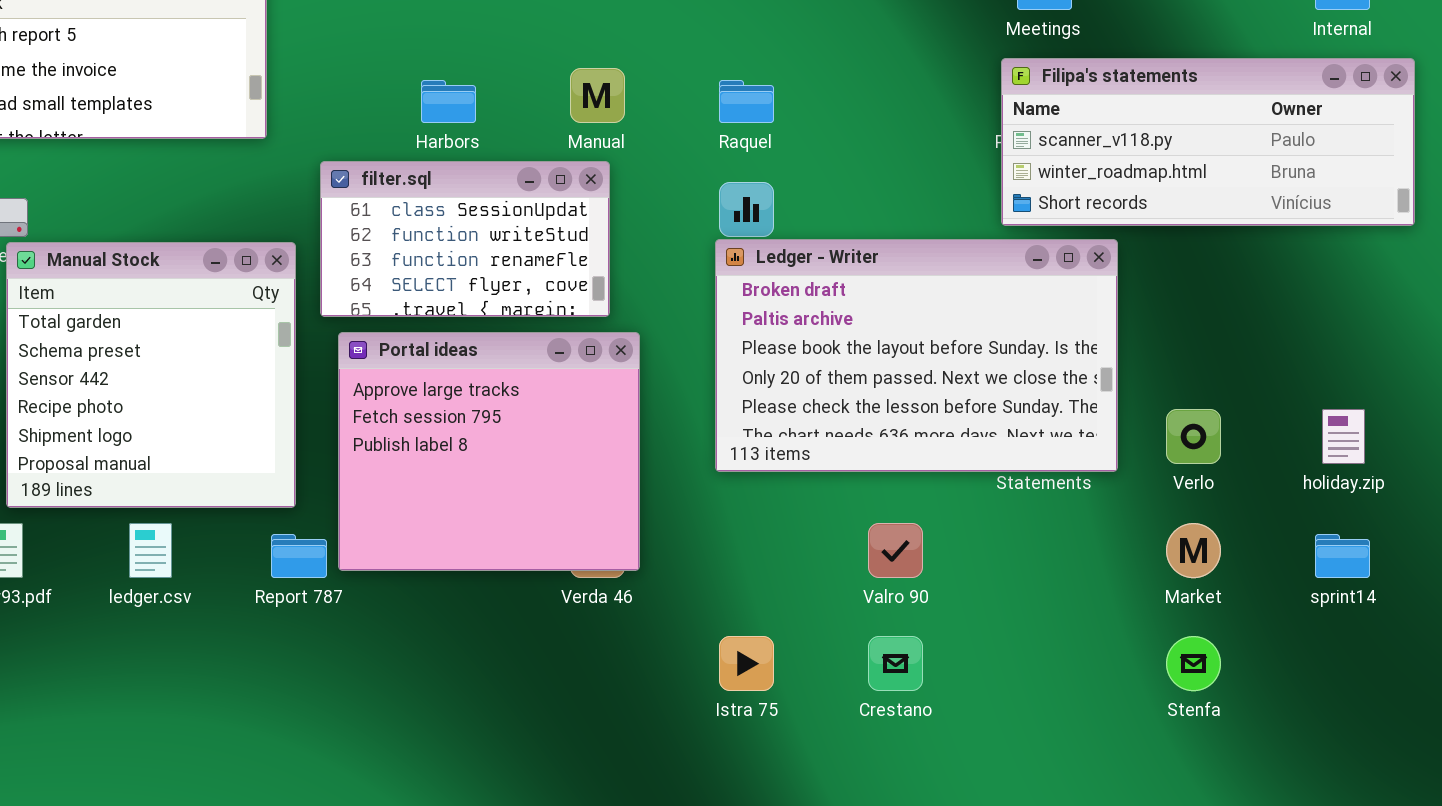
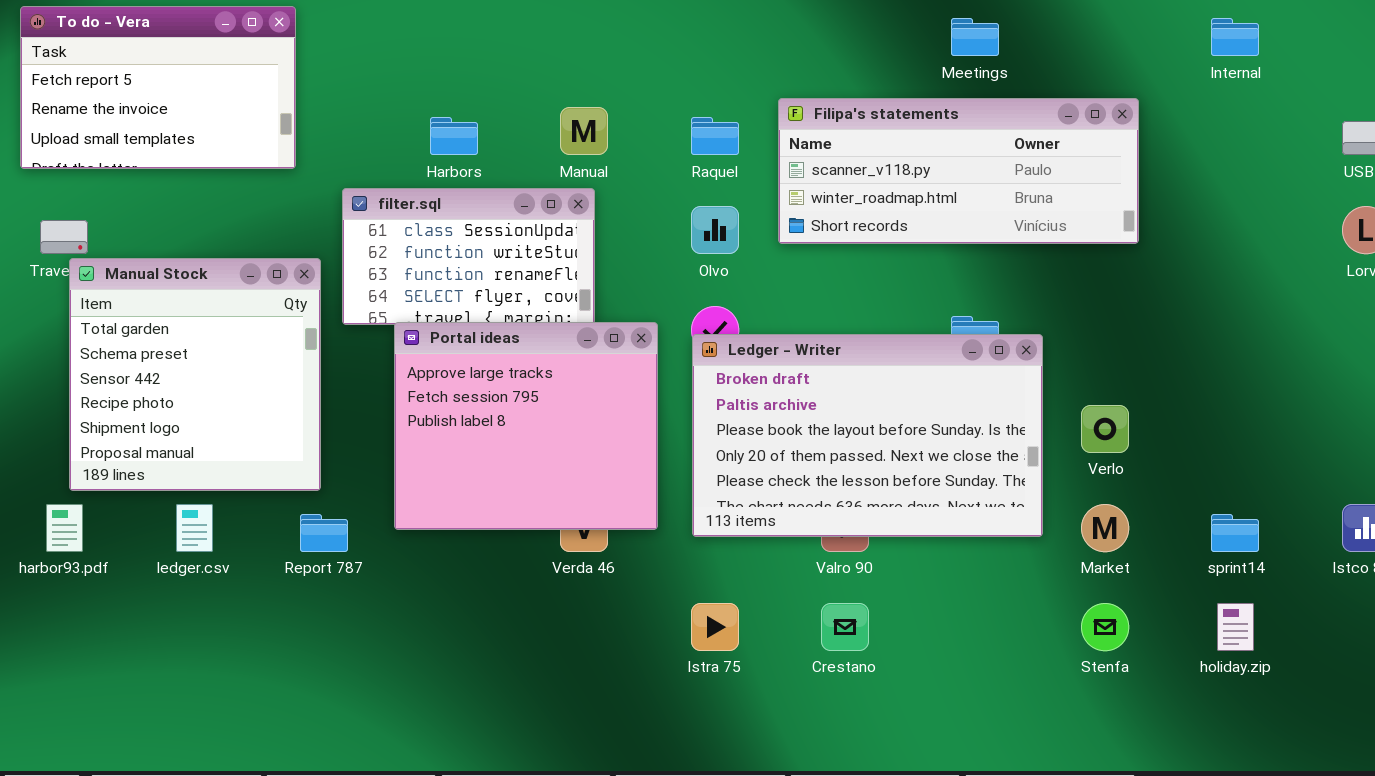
Filipa's statements: [1001,58,1415,226] -> [778,98,1139,244], moved
Ledger - Writer: [715,239,1118,472] -> [692,334,1043,537], moved
Portal ideas: [338,332,640,571] -> [394,322,658,530], moved
holiday.zip: [1322,409,1365,464] -> [1217,603,1254,651], moved

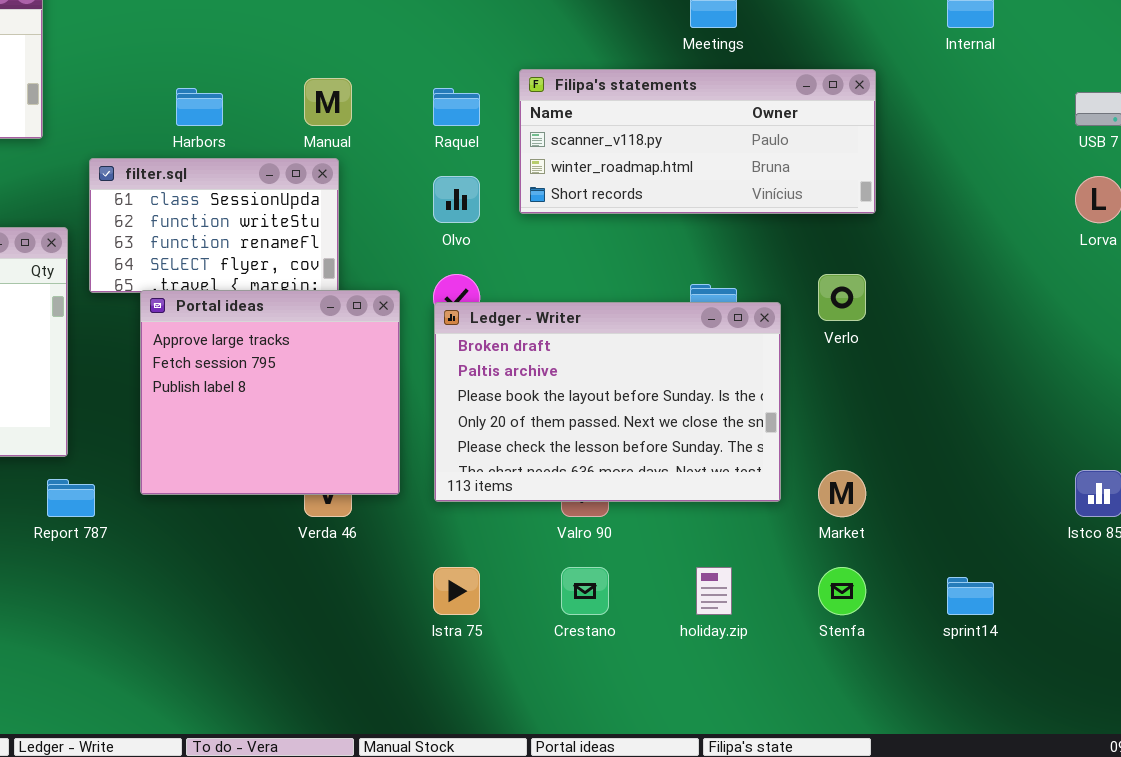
Verlo: [1081,405,1129,453] -> [818,274,866,321], moved
sprint14: [1211,514,1259,552] -> [947,577,994,615], moved
holiday.zip: [1217,603,1254,651] -> [696,567,732,615], moved

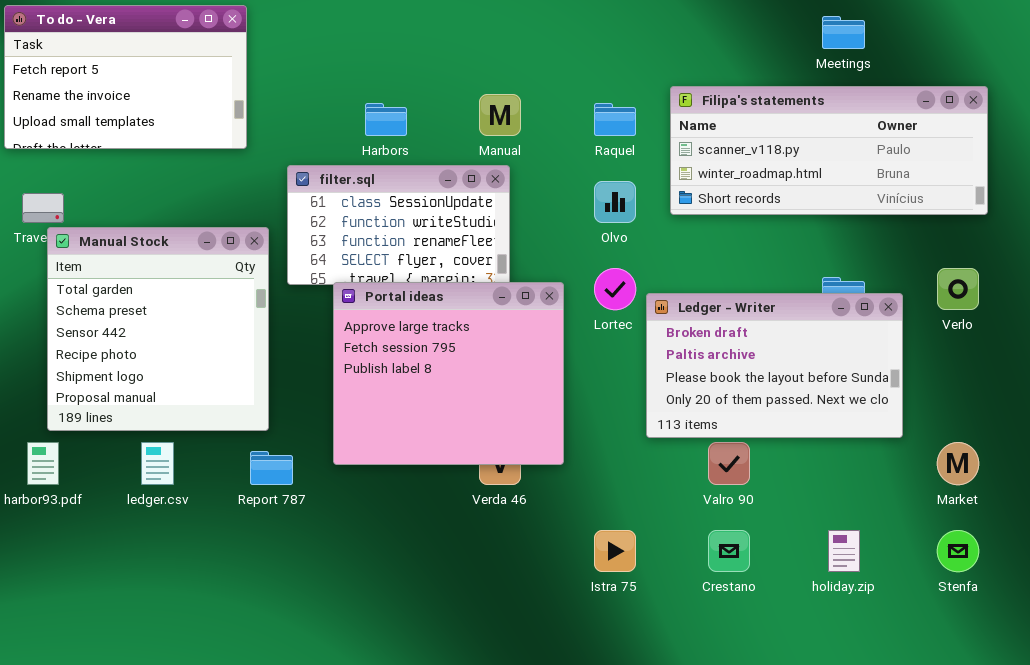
Ledger - Writer: [434,302,781,502] -> [646,293,903,438], resized

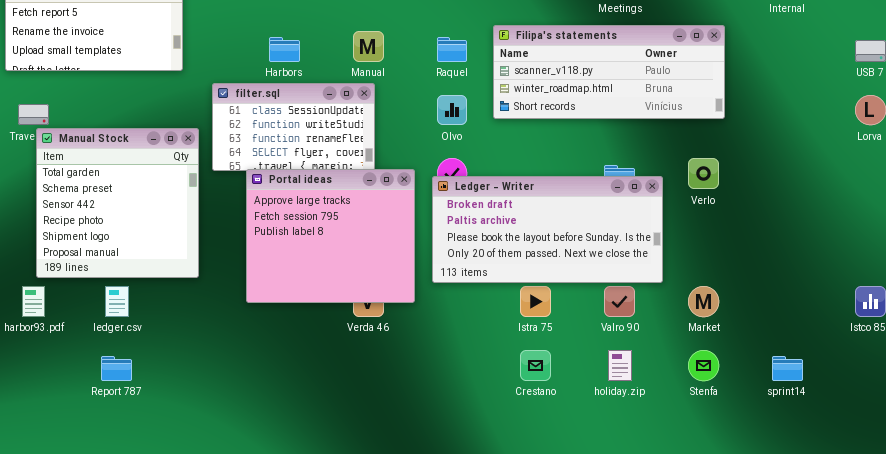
Ledger - Writer: [646,293,903,438] -> [432,176,663,283], resized
Valro 90: [708,442,750,485] -> [604,286,635,317], moved
Report 787: [250,451,293,485] -> [101,356,132,381], moved
Istra 75: [594,530,636,572] -> [520,286,551,317], moved

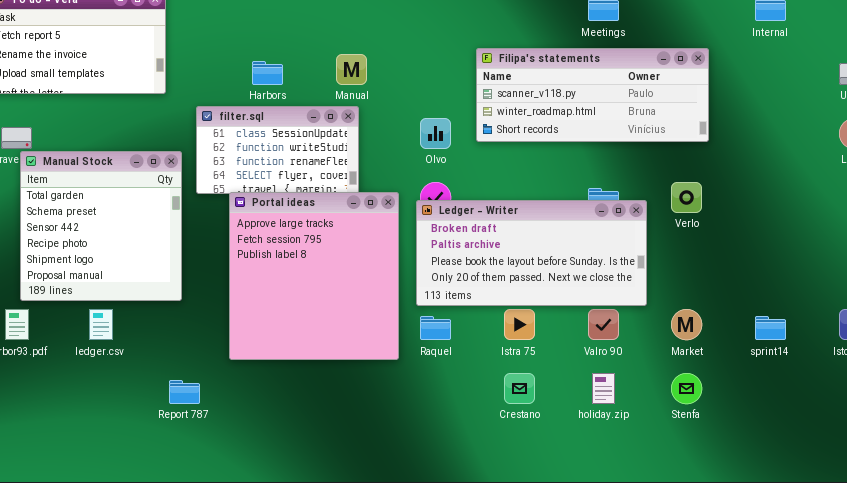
Raquel: [437,37,467,62] -> [420,316,451,340], moved
Portal ideas: [246,169,415,303] -> [229,192,399,360], resized
Report 787: [101,356,132,381] -> [169,380,200,404], moved
sprint14: [772,356,803,381] -> [755,316,786,340], moved

